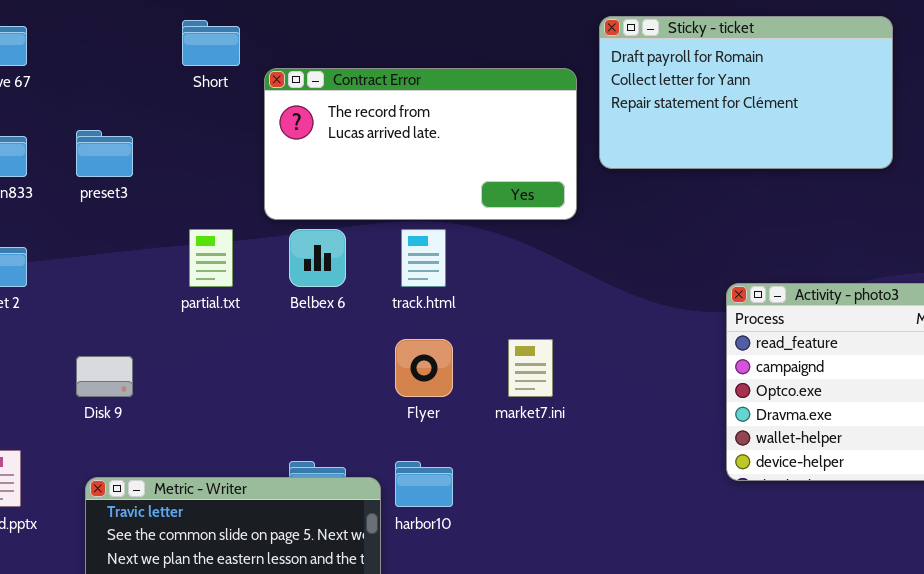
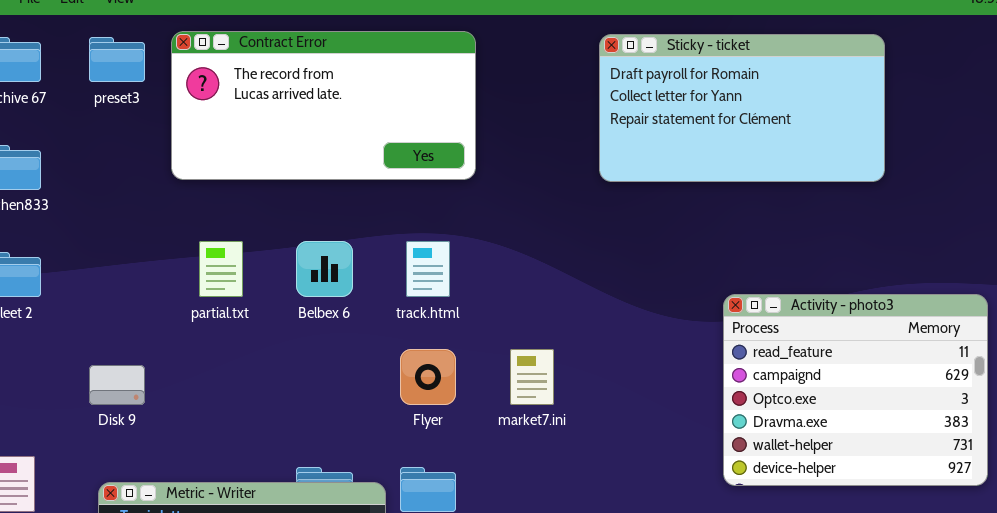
Contract Error: [264,68,577,220] -> [171,31,476,180], moved
preset3: [76,130,133,177] -> [89,37,145,82], moved

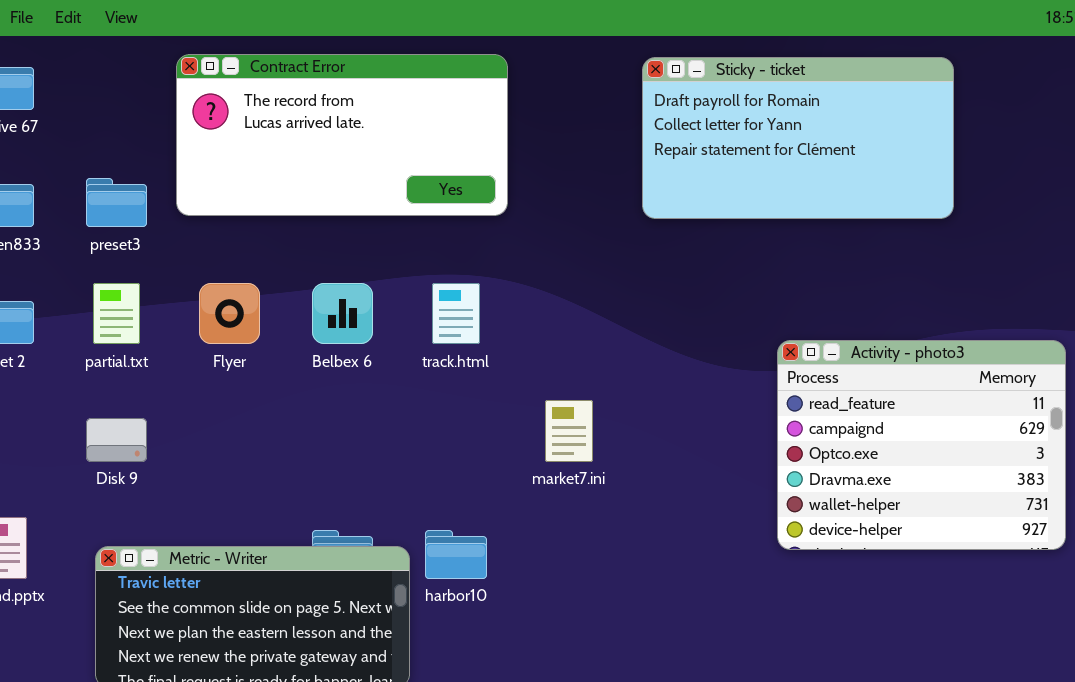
preset3: [89,37,145,82] -> [86,178,147,227], moved
partial.txt: [199,241,243,297] -> [93,283,140,344], moved
Flyer: [400,349,456,405] -> [199,283,260,344], moved

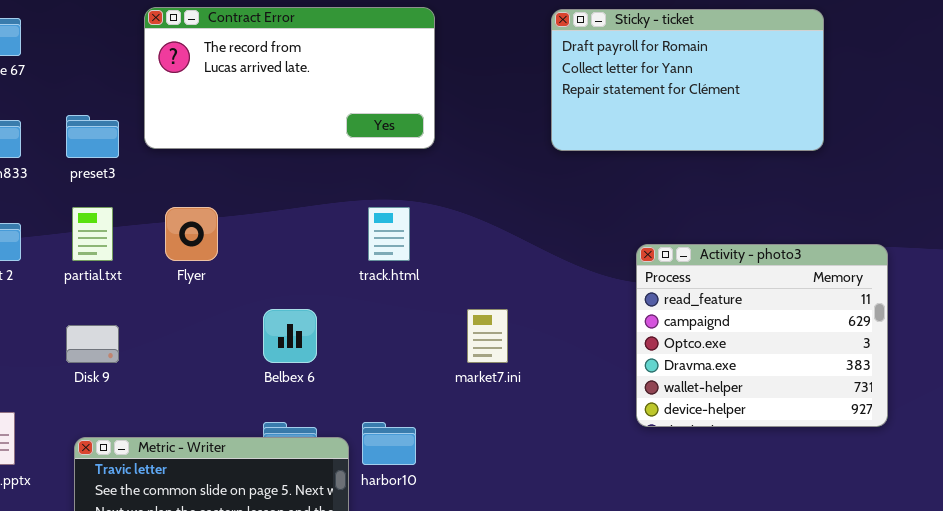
Belbex 6: [312,283,373,344] -> [263,309,317,363], moved
Activity - photo3: [777,340,1066,550] -> [636,244,888,427], moved

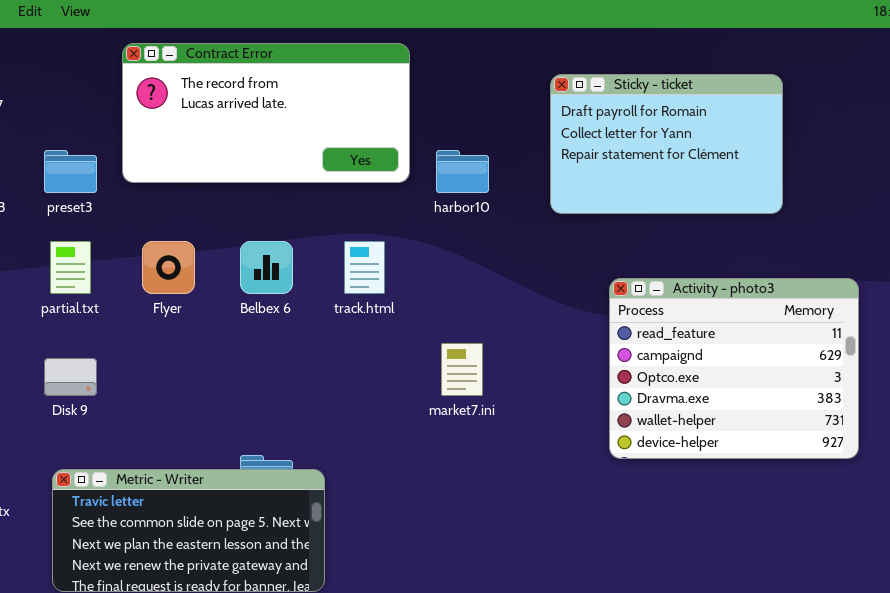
Sticky - ticket: [551,9,824,151] -> [550,74,783,214], moved, resized
Belbex 6: [263,309,317,363] -> [240,241,293,294], moved
harbor10: [362,422,416,465] -> [436,150,489,193], moved

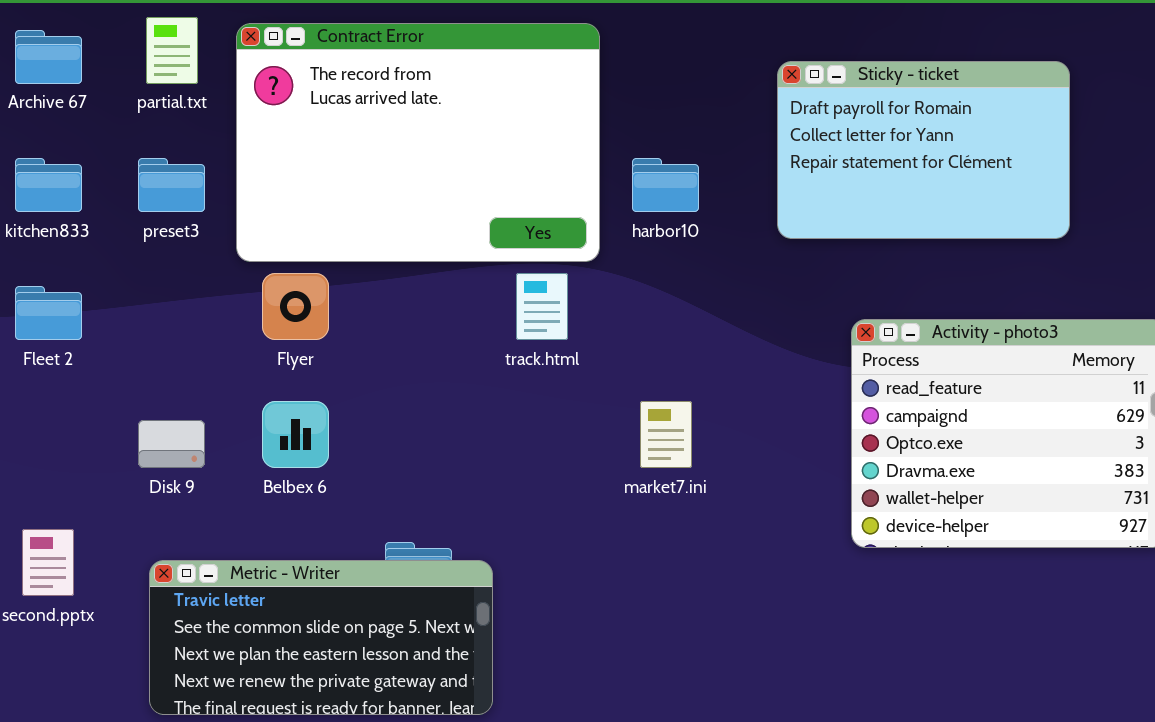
Contract Error: [122,43,410,183] -> [236,23,600,262], resized
partial.txt: [50,241,91,294] -> [146,17,198,84], moved
Belbex 6: [240,241,293,294] -> [262,401,329,468], moved

